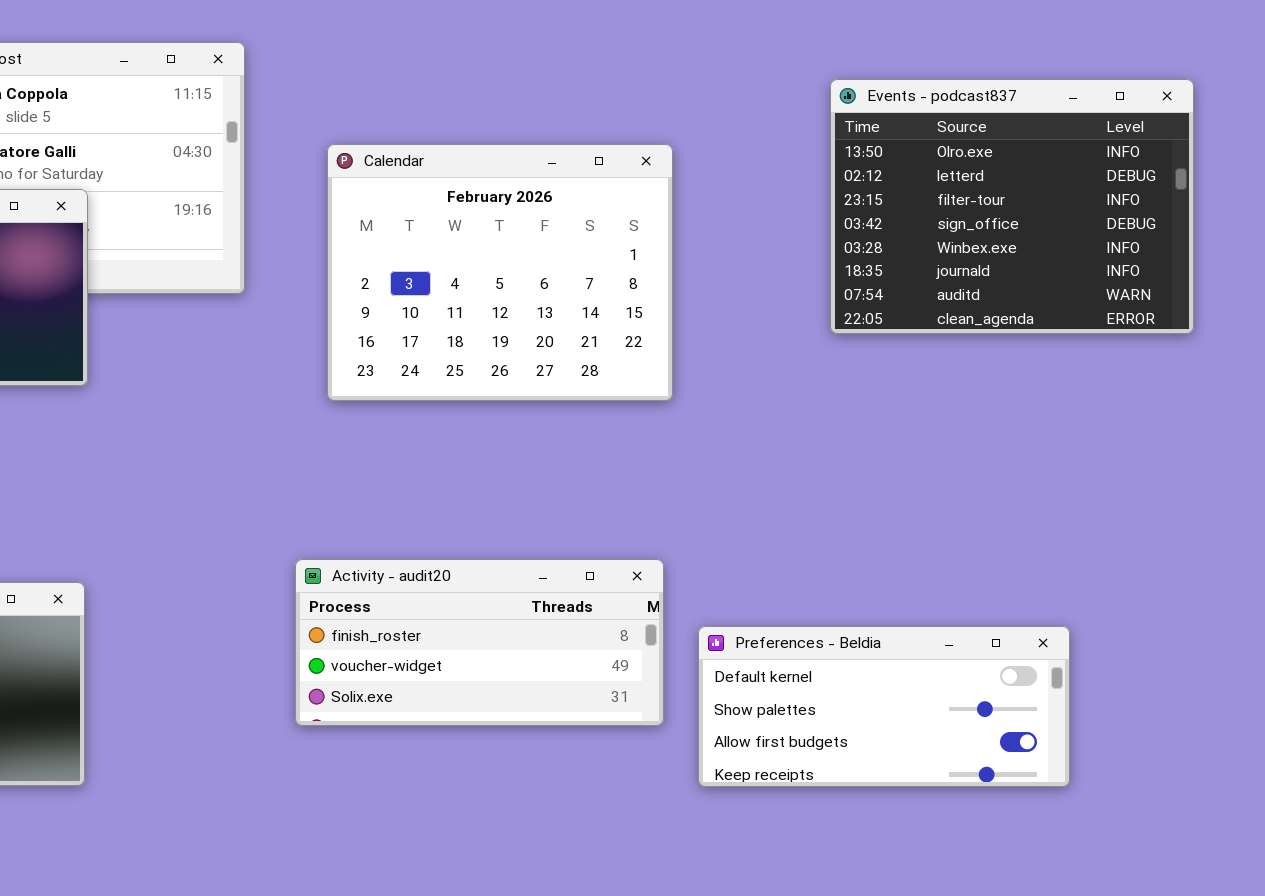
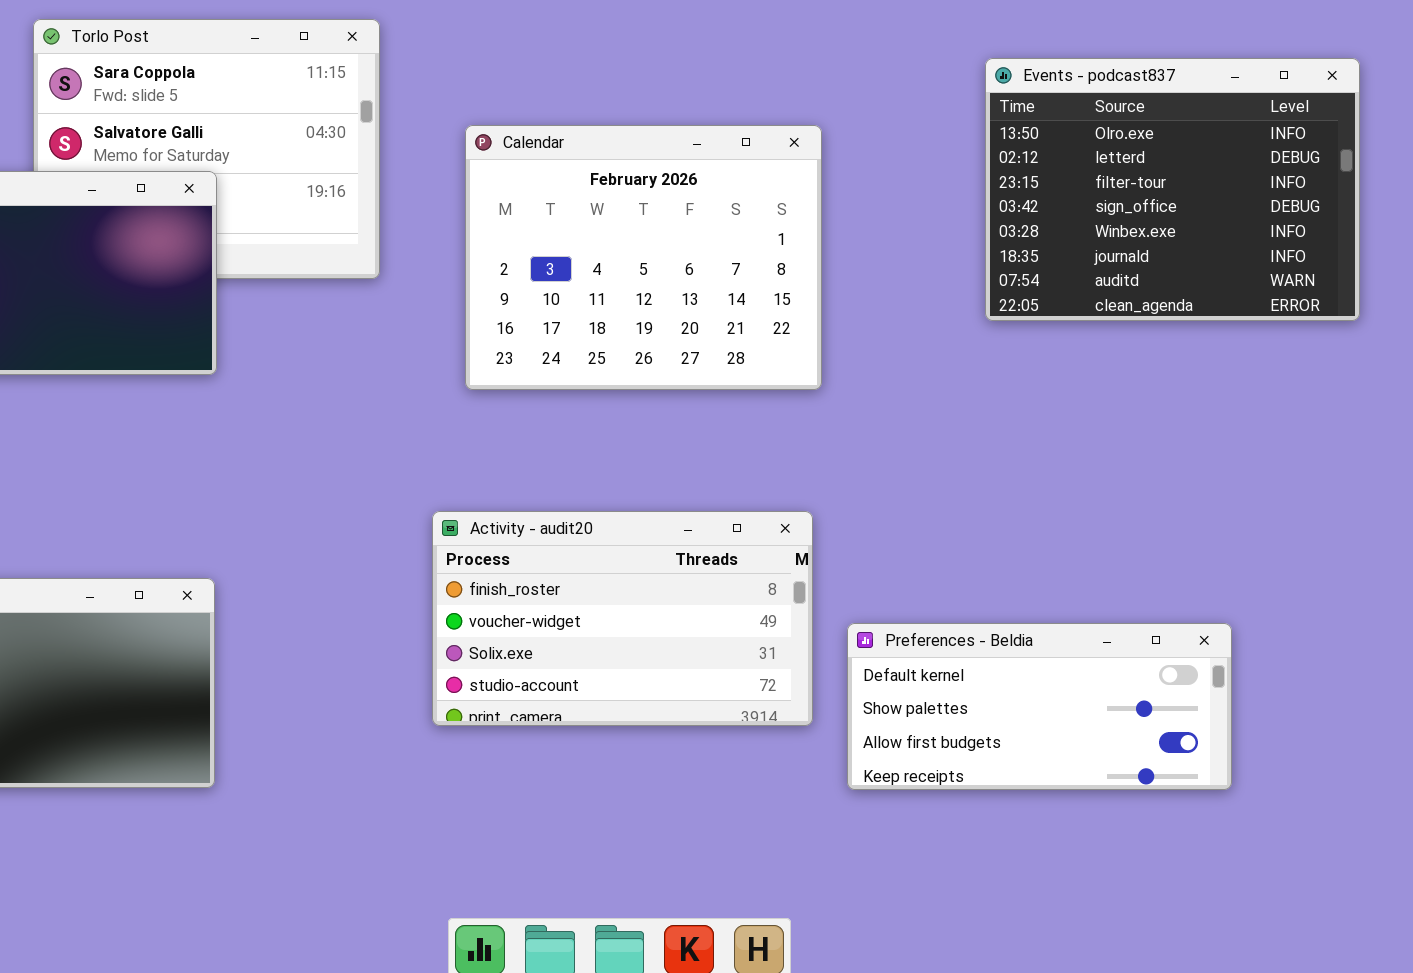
Activity - audit20: [295,559,664,726] -> [432,511,813,726], resized

